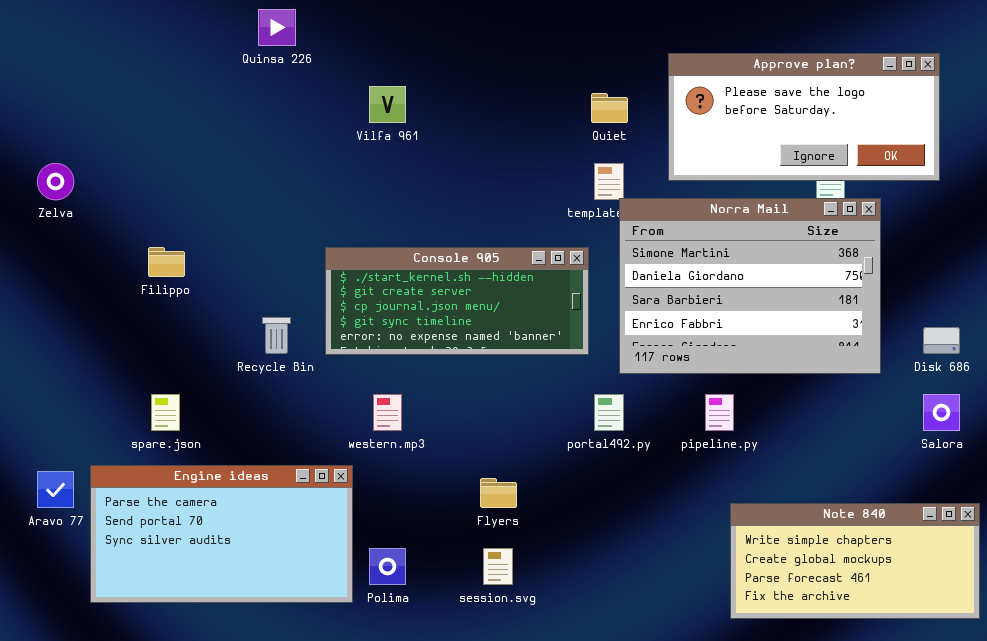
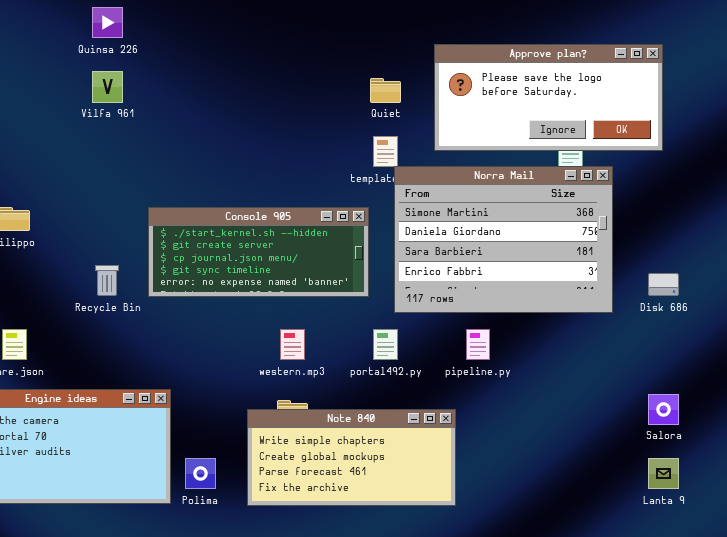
Vilfa 961: [369,86,406,123] -> [92,71,123,103], moved
western.mp3: [373,394,402,431] -> [280,329,305,360], moved
Salora: [923,394,960,431] -> [648,394,679,425], moved
Note 840: [730,503,980,619] -> [247,409,456,506], moved

